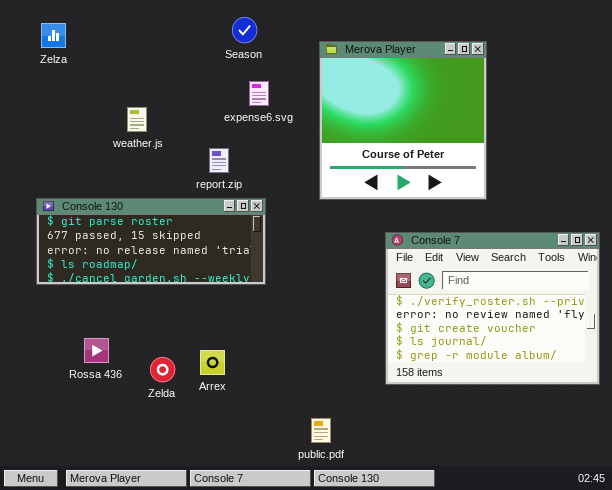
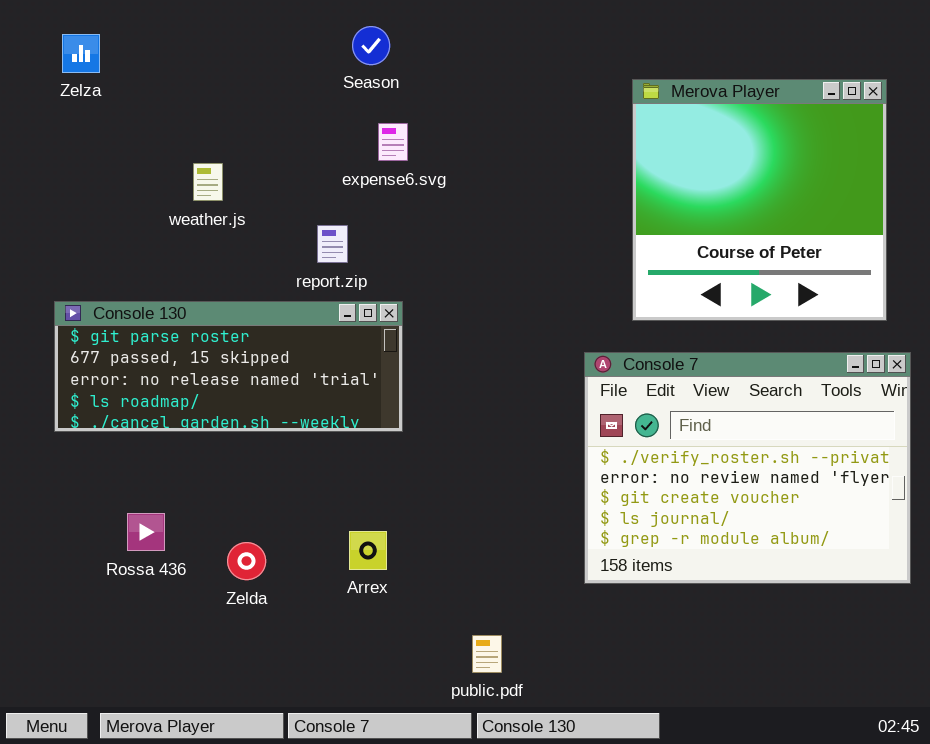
Merova Player: [319,41,487,200] -> [632,79,887,321], moved
Arrex: [200,350,225,375] -> [349,531,387,570], moved

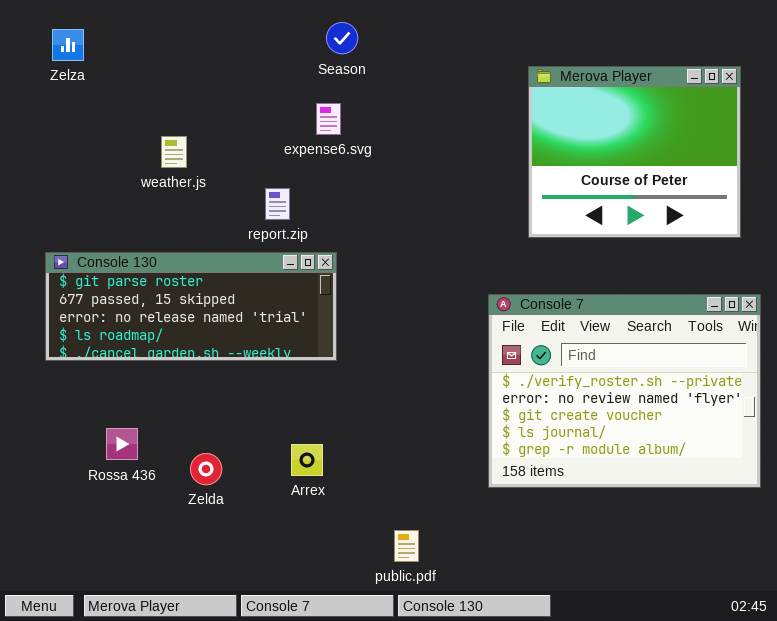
Season: [352,26,390,65] -> [326,22,358,54], moved
Merova Player: [632,79,887,321] -> [528,66,741,238], resized

